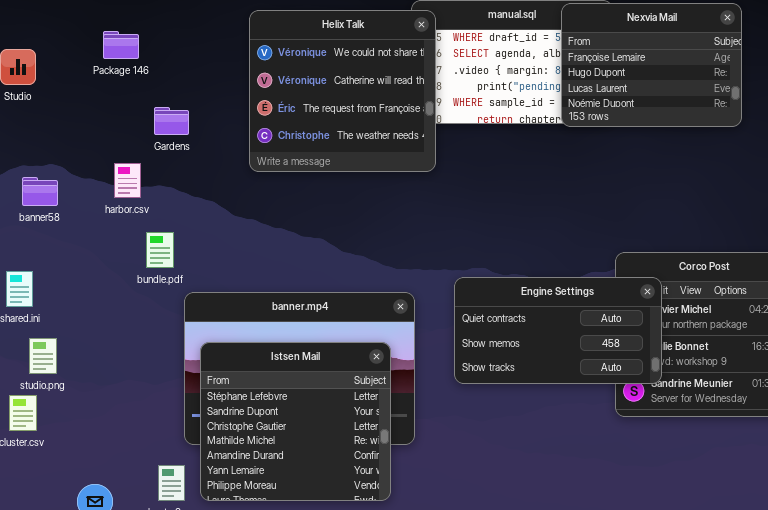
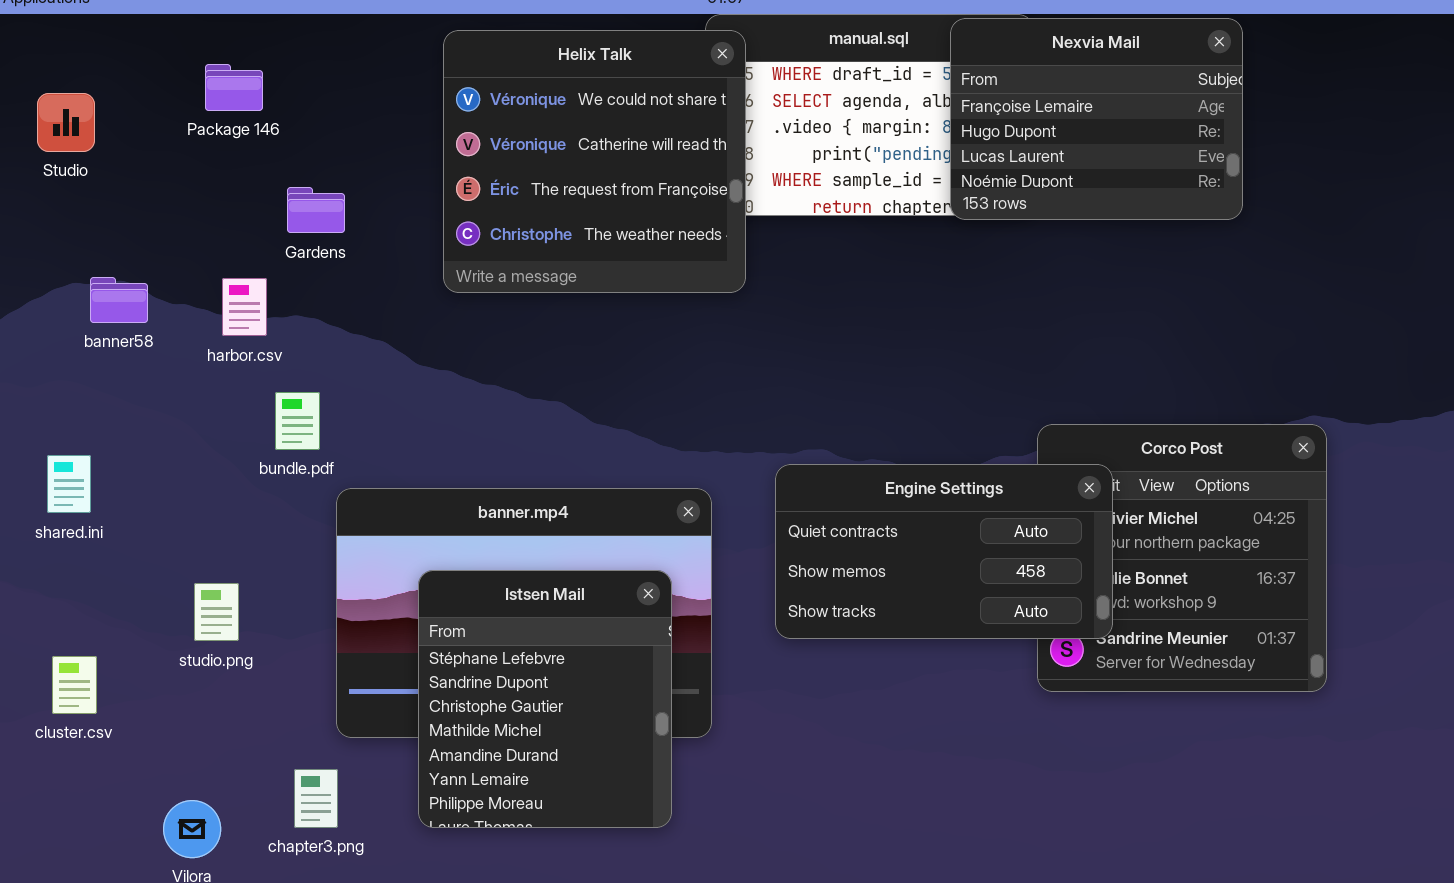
banner58: [22,177,58,206] -> [90,277,148,323], moved
studio.png: [29,338,57,374] -> [194,583,239,641], moved
Istsen Mail: [200,342,391,501] -> [418,570,672,828], resized

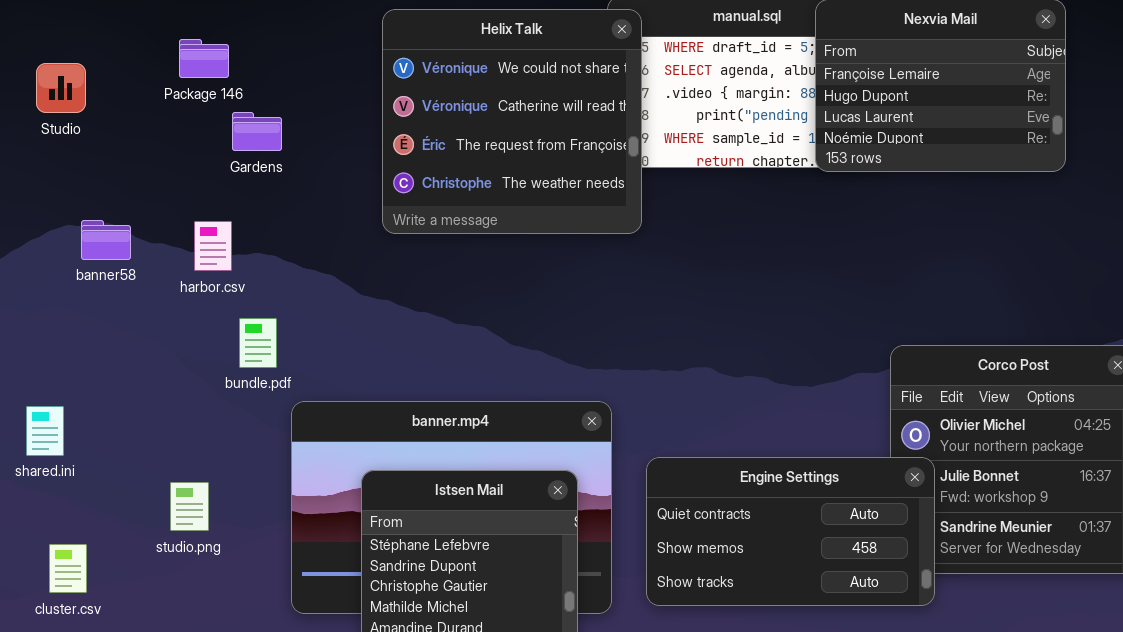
Gardens: [287,187,345,233] -> [232,112,282,151], moved
shared.ini: [47,455,91,513] -> [26,406,64,456], moved
Engine Settings: [775,464,1113,639] -> [646,457,935,606], moved

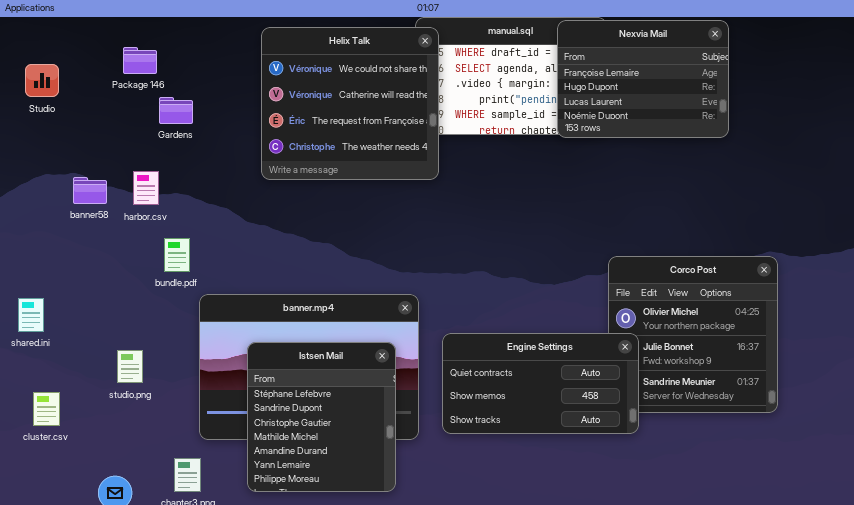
banner58: [81,220,131,260] -> [73,177,107,204], moved

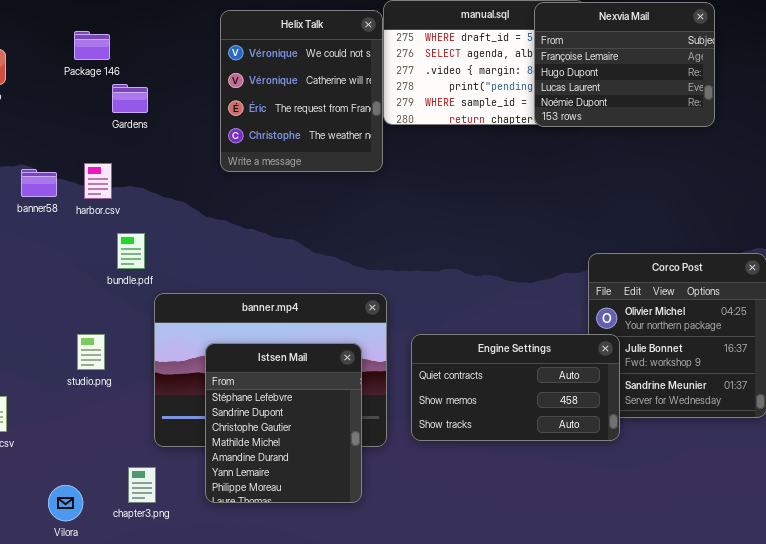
Helix Talk: [261,27,439,180] -> [220,10,383,172], resized
studio.png: [117,350,143,383] -> [77,334,105,370], moved

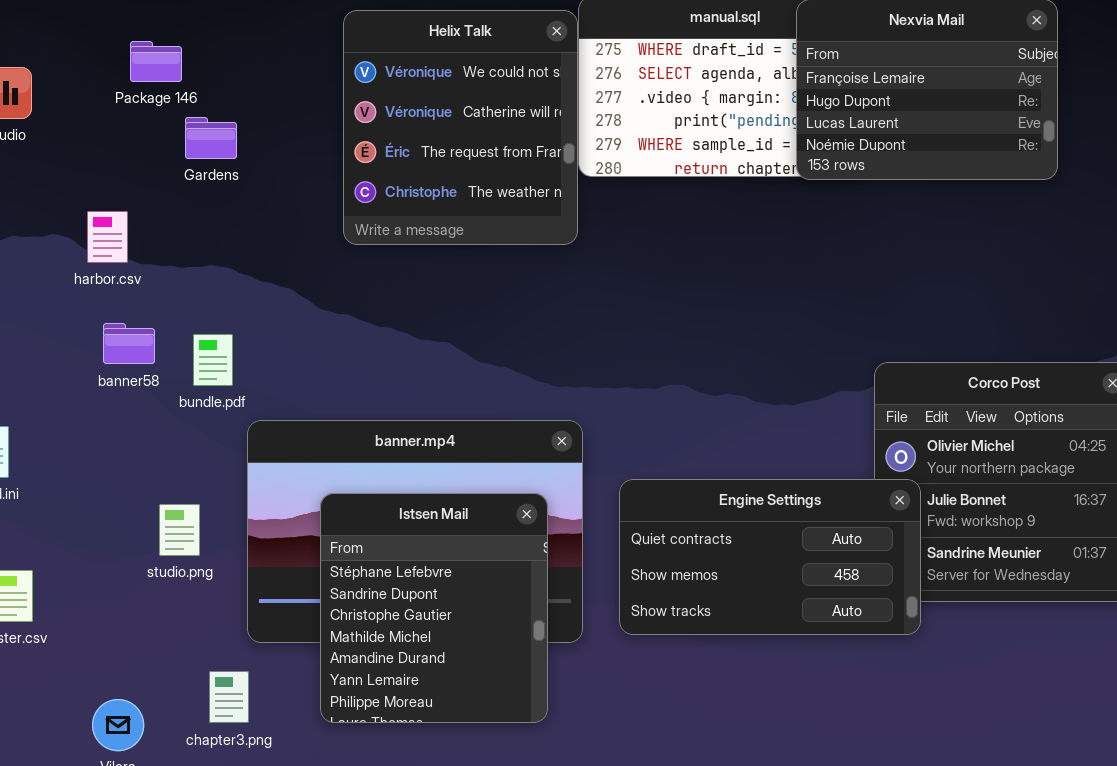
harbor.csv: [84,163,112,199] -> [87,211,128,263], moved
banner58: [21,169,57,197] -> [103,323,155,364], moved
studio.png: [77,334,105,370] -> [159,504,200,556], moved

